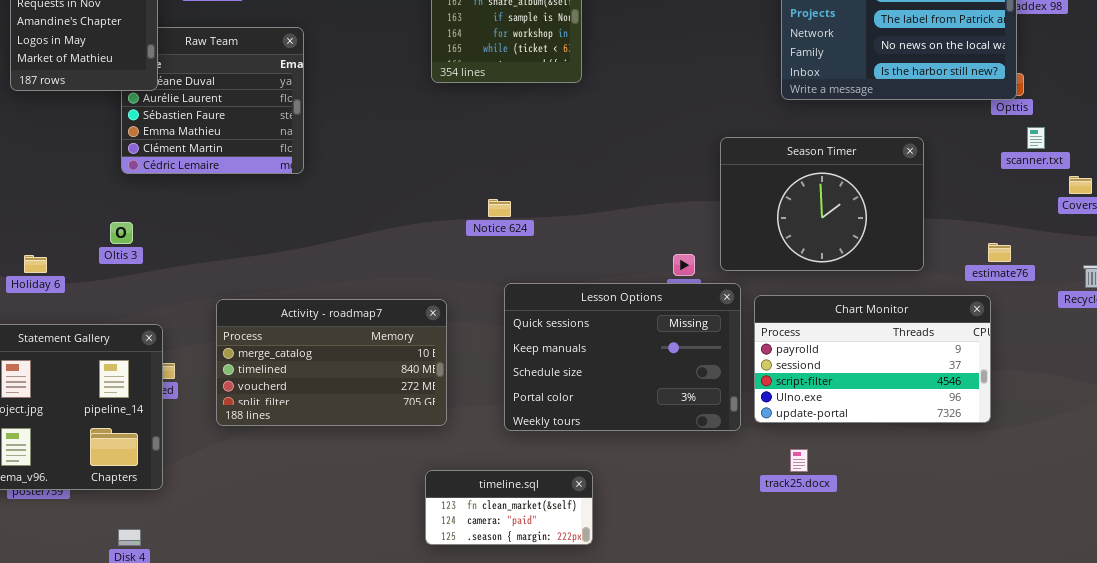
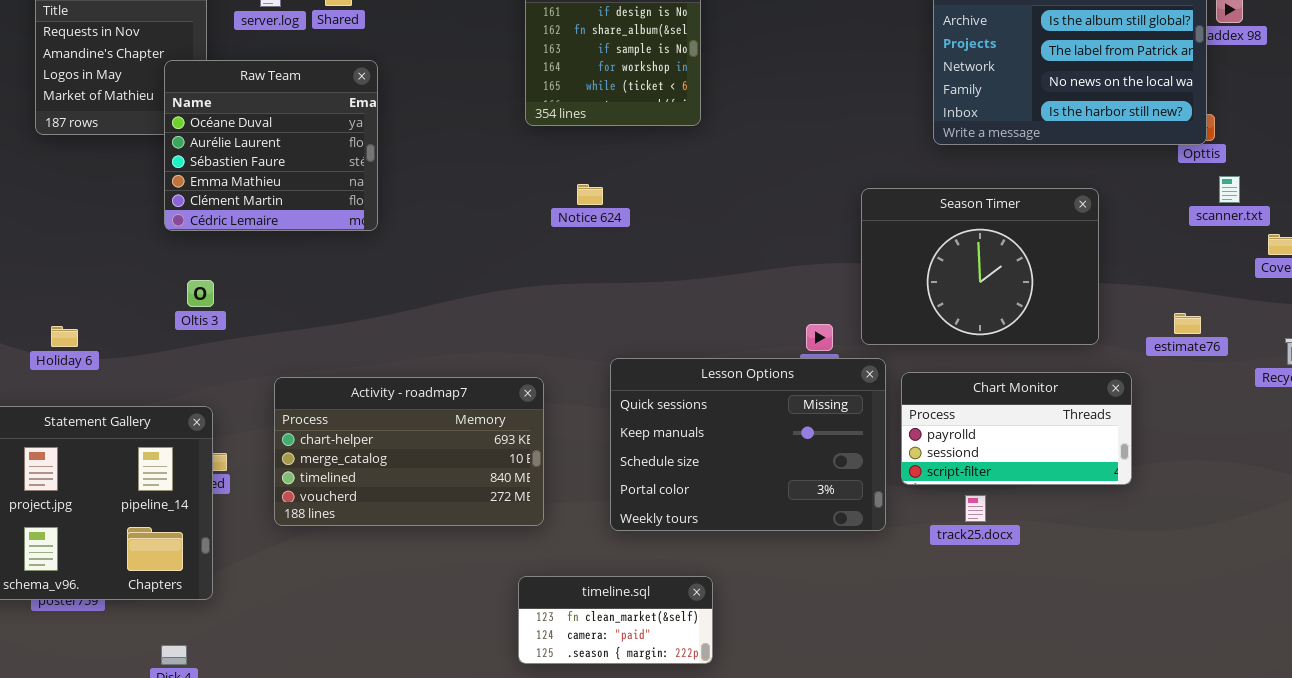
Raw Team: [121,27,304,174] -> [164,60,378,231], raised
Notice 624: [488,199,511,217] -> [577,184,603,205], moved
Oltis 3: [110,222,133,244] -> [187,280,214,307], moved
Chart Monitor: [754,295,991,423] -> [901,372,1132,485], resized
Activity - roadmap7: [216,299,447,426] -> [274,377,544,526], scrolled up 1 row
track25.docx: [790,449,808,472] -> [965,495,986,522], moved

